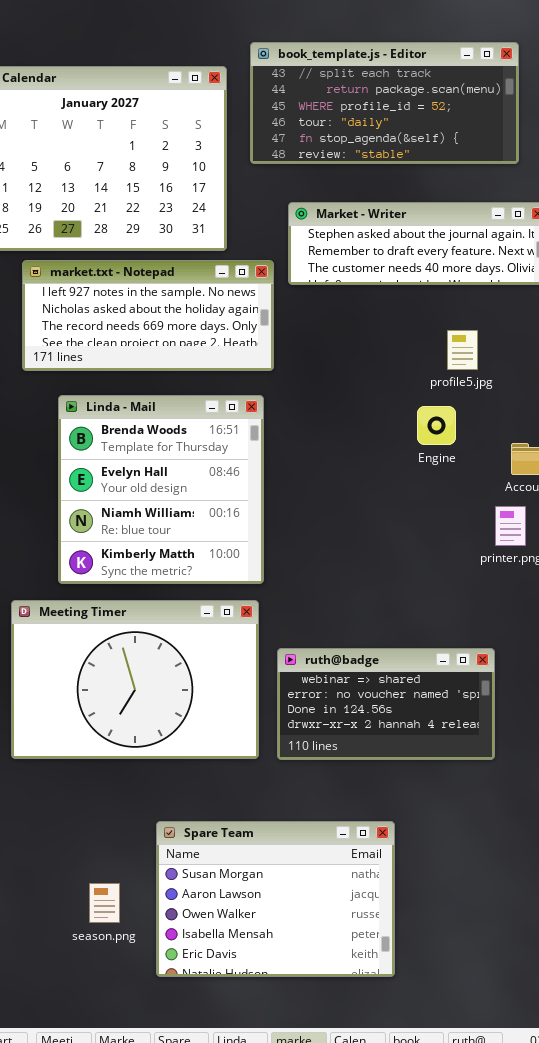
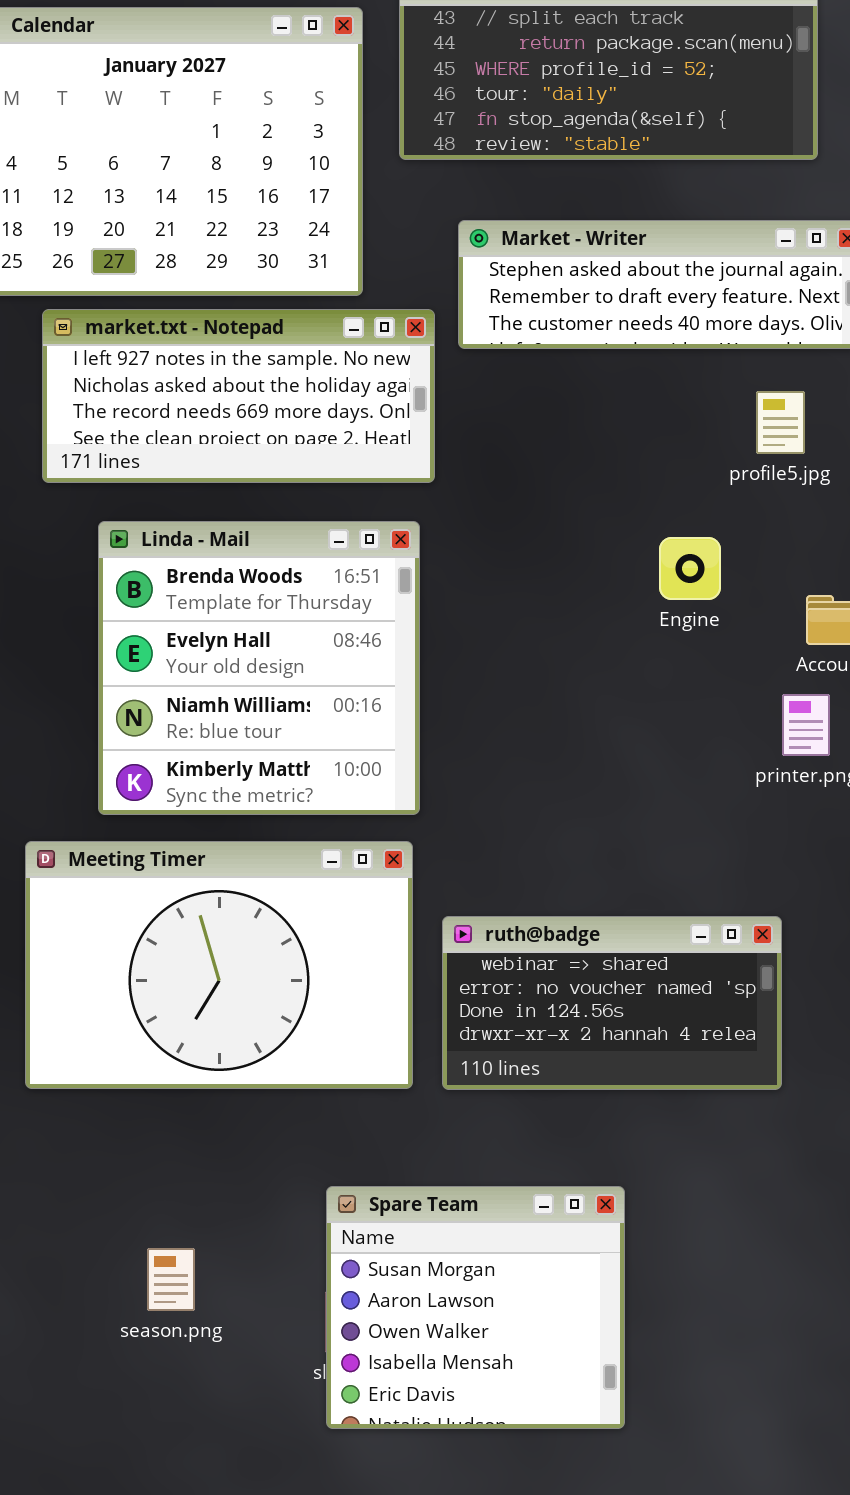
profile5.jpg: [447,330,478,370] -> [756,391,805,454], moved
Spare Team: [156,821,395,977] -> [326,1186,625,1429], resized
season.png: [89,883,120,923] -> [147,1248,195,1311], moved

